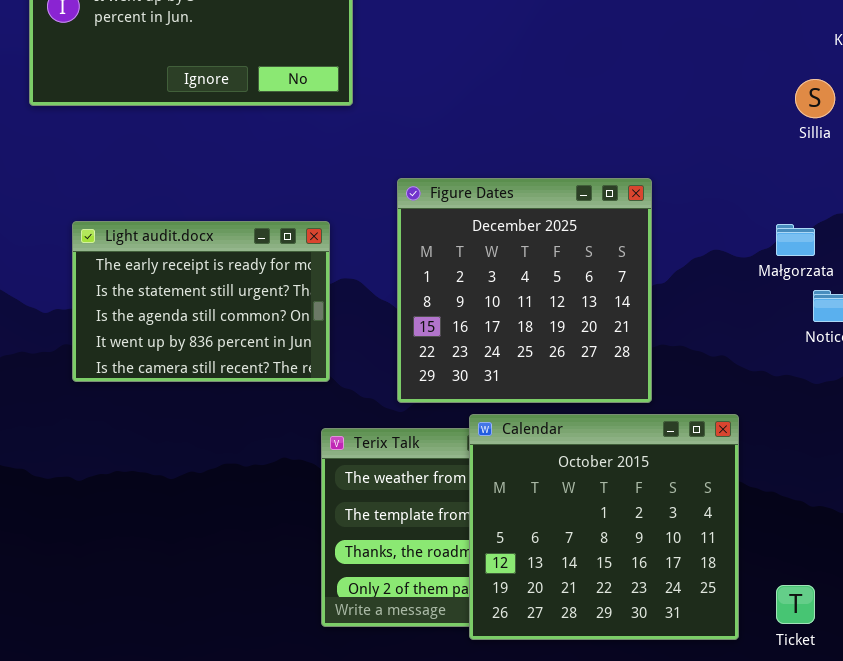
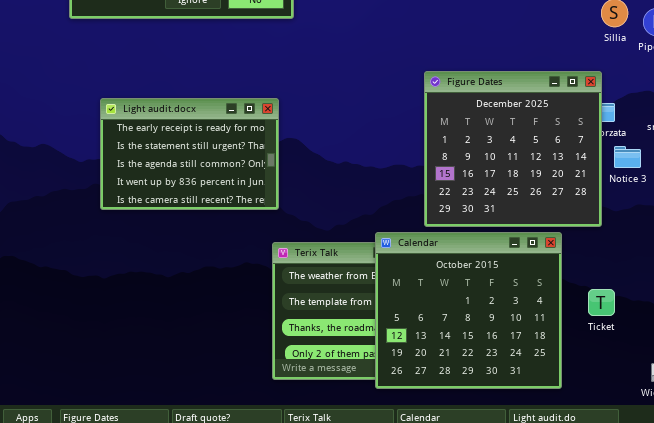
Figure Dates: [397,178,652,403] -> [424,71,602,227], moved
Ticket: [776,585,815,624] -> [588,289,615,316], moved

